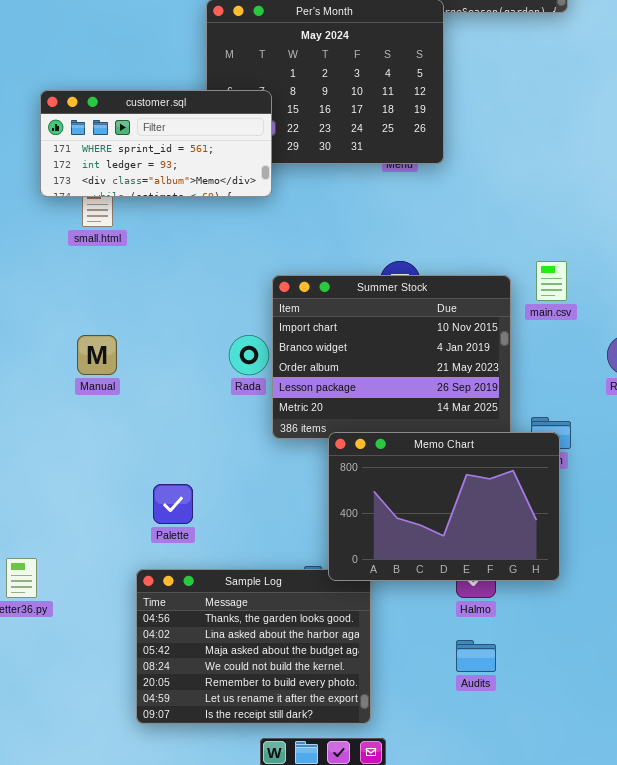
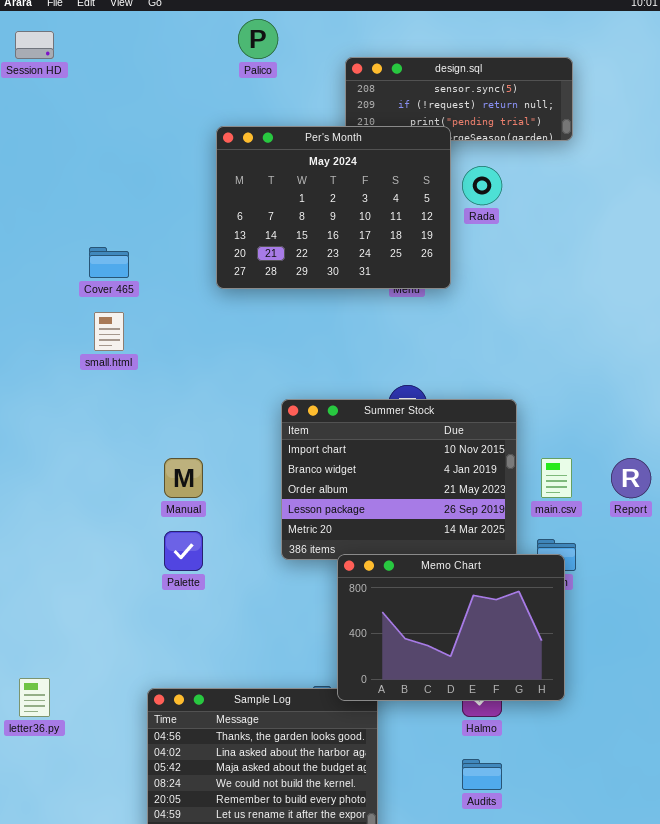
customer.sql: [40,90,272,197] -> none, closed
main.csv: [536,261,567,301] -> [541,458,572,498], moved
Manual: [77,335,117,375] -> [164,458,203,498], moved
Rada: [229,335,269,375] -> [462,166,502,205], moved
Palette: [153,484,193,524] -> [164,531,203,571], moved

